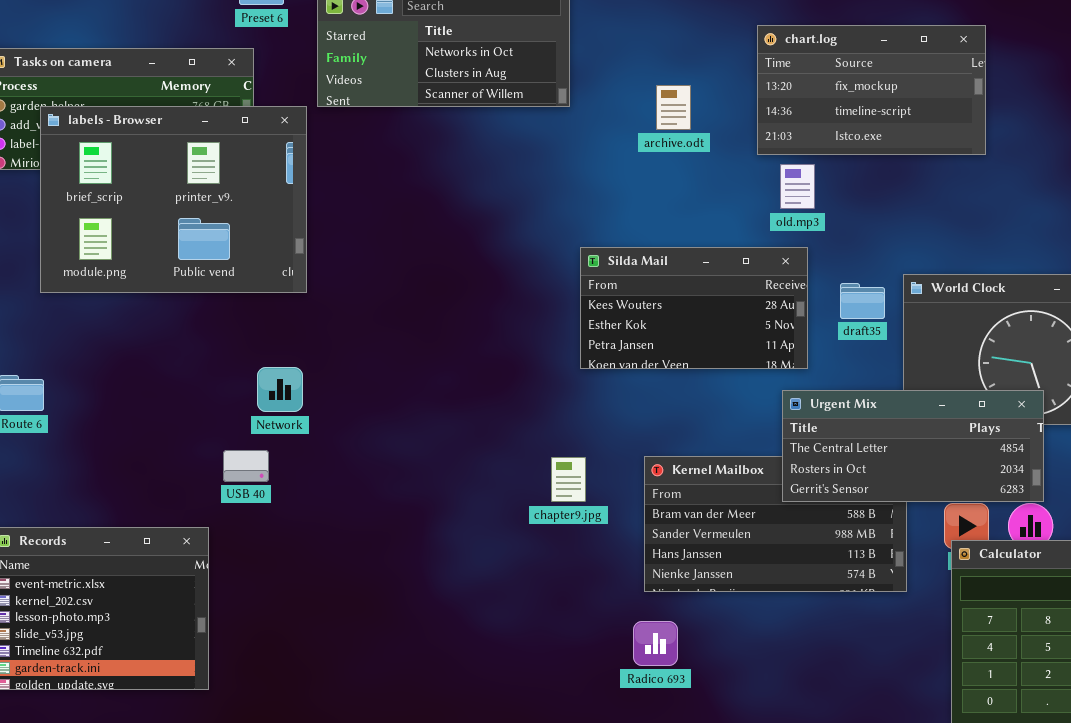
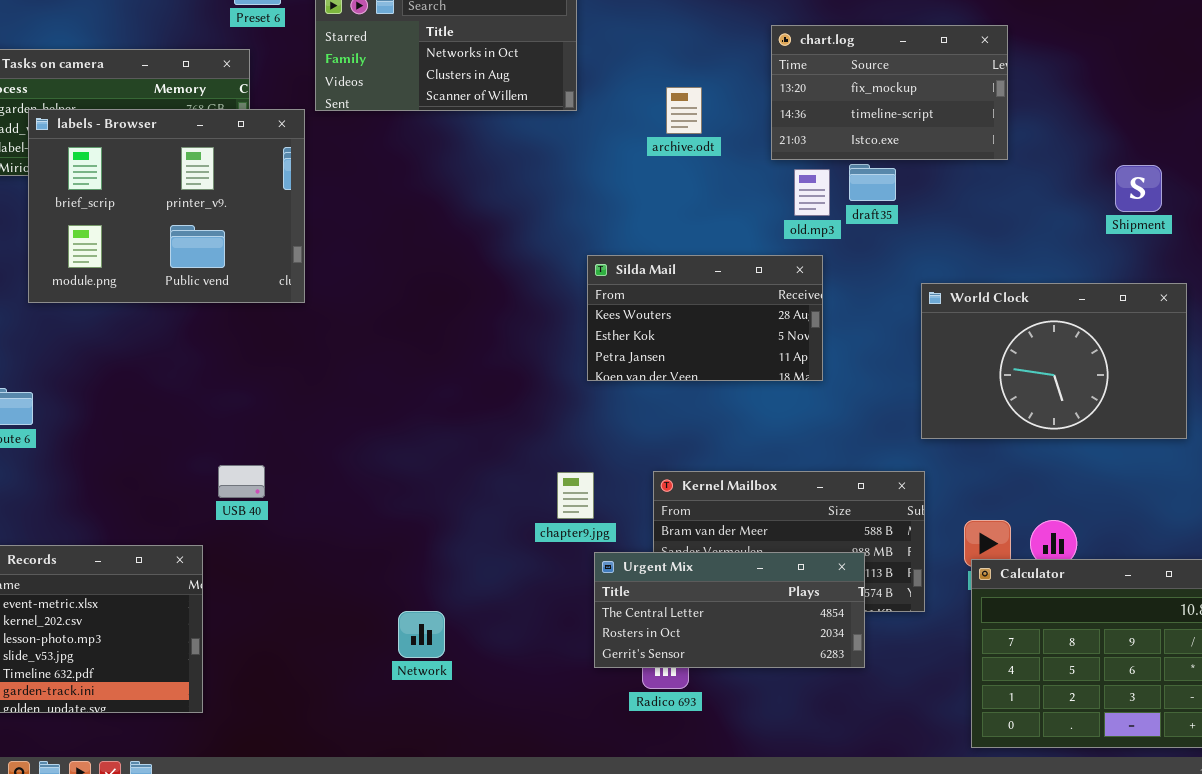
draft35: [840,283,885,319] -> [849,164,896,201], moved
Network: [257,367,303,412] -> [398,611,445,658], moved
Urgent Mix: [782,390,1044,502] -> [594,552,865,668], moved

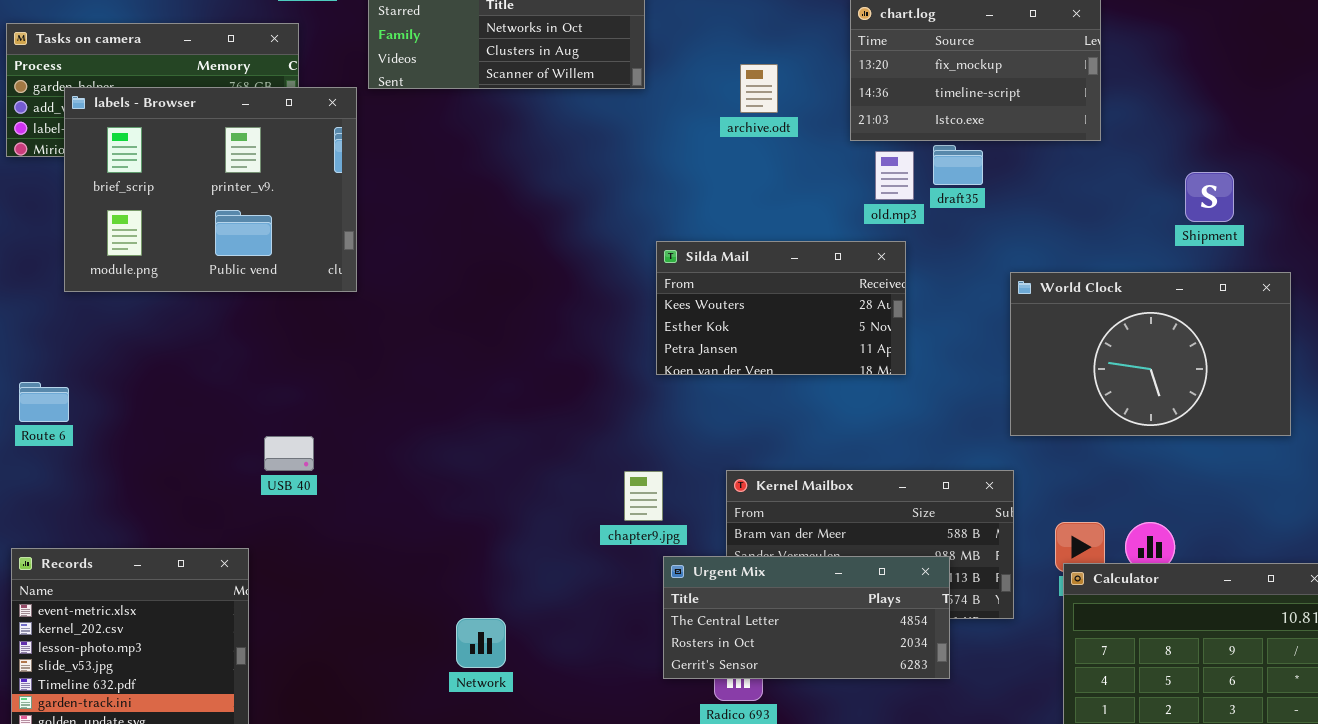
Shipment: [1115,165,1162,212] -> [1185,172,1234,222], moved
USB 40: [218,465,265,498] -> [264,436,314,471], moved

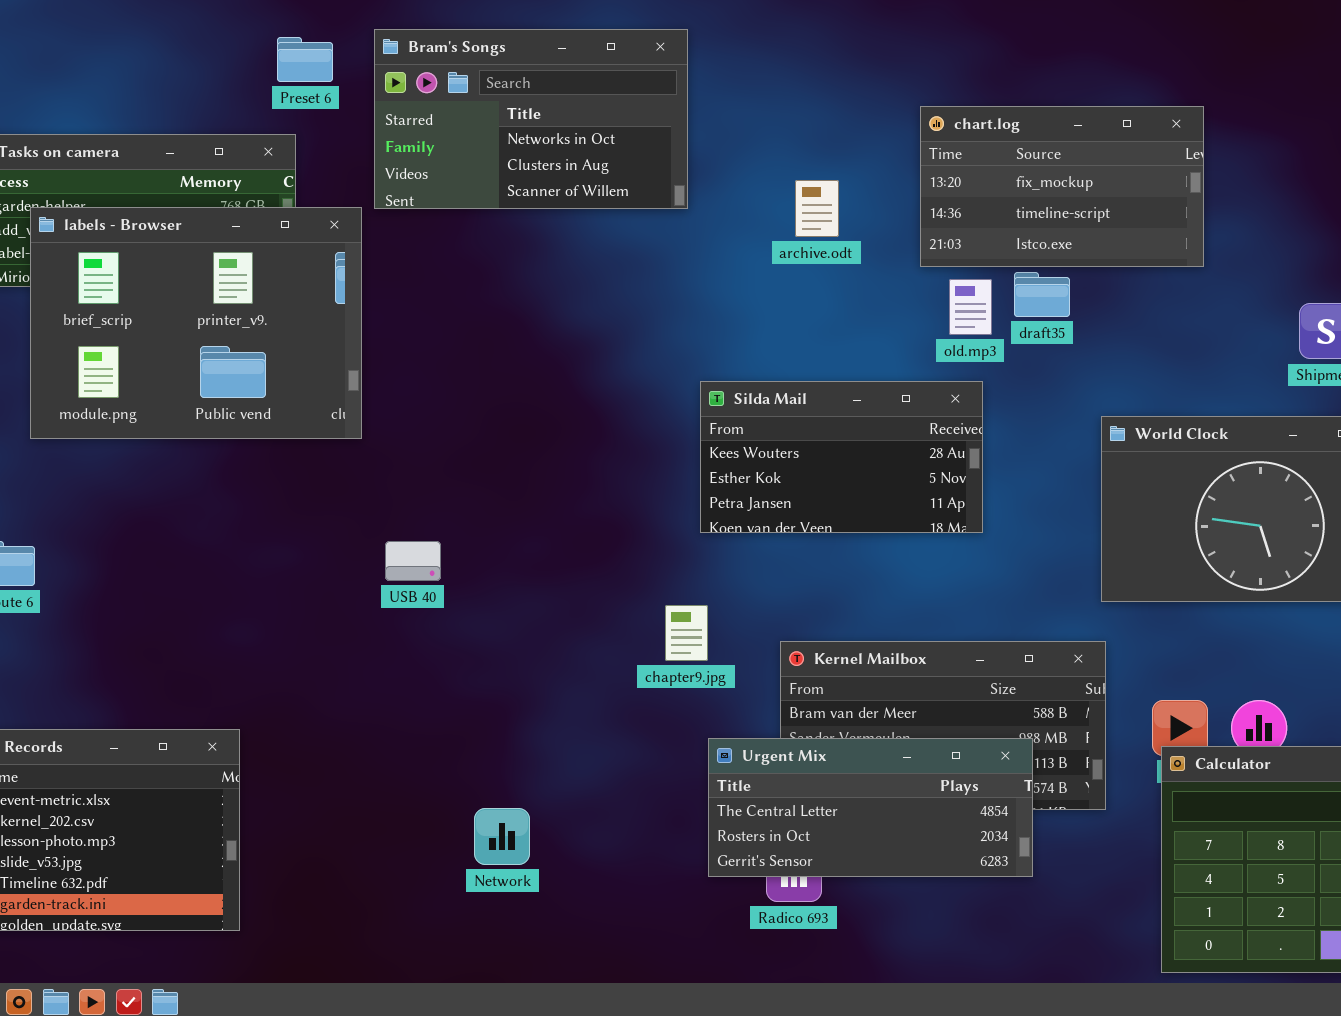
USB 40: [264,436,314,471] -> [385,541,441,581], moved
chapter9.jpg: [624,471,663,521] -> [665,605,708,661], moved

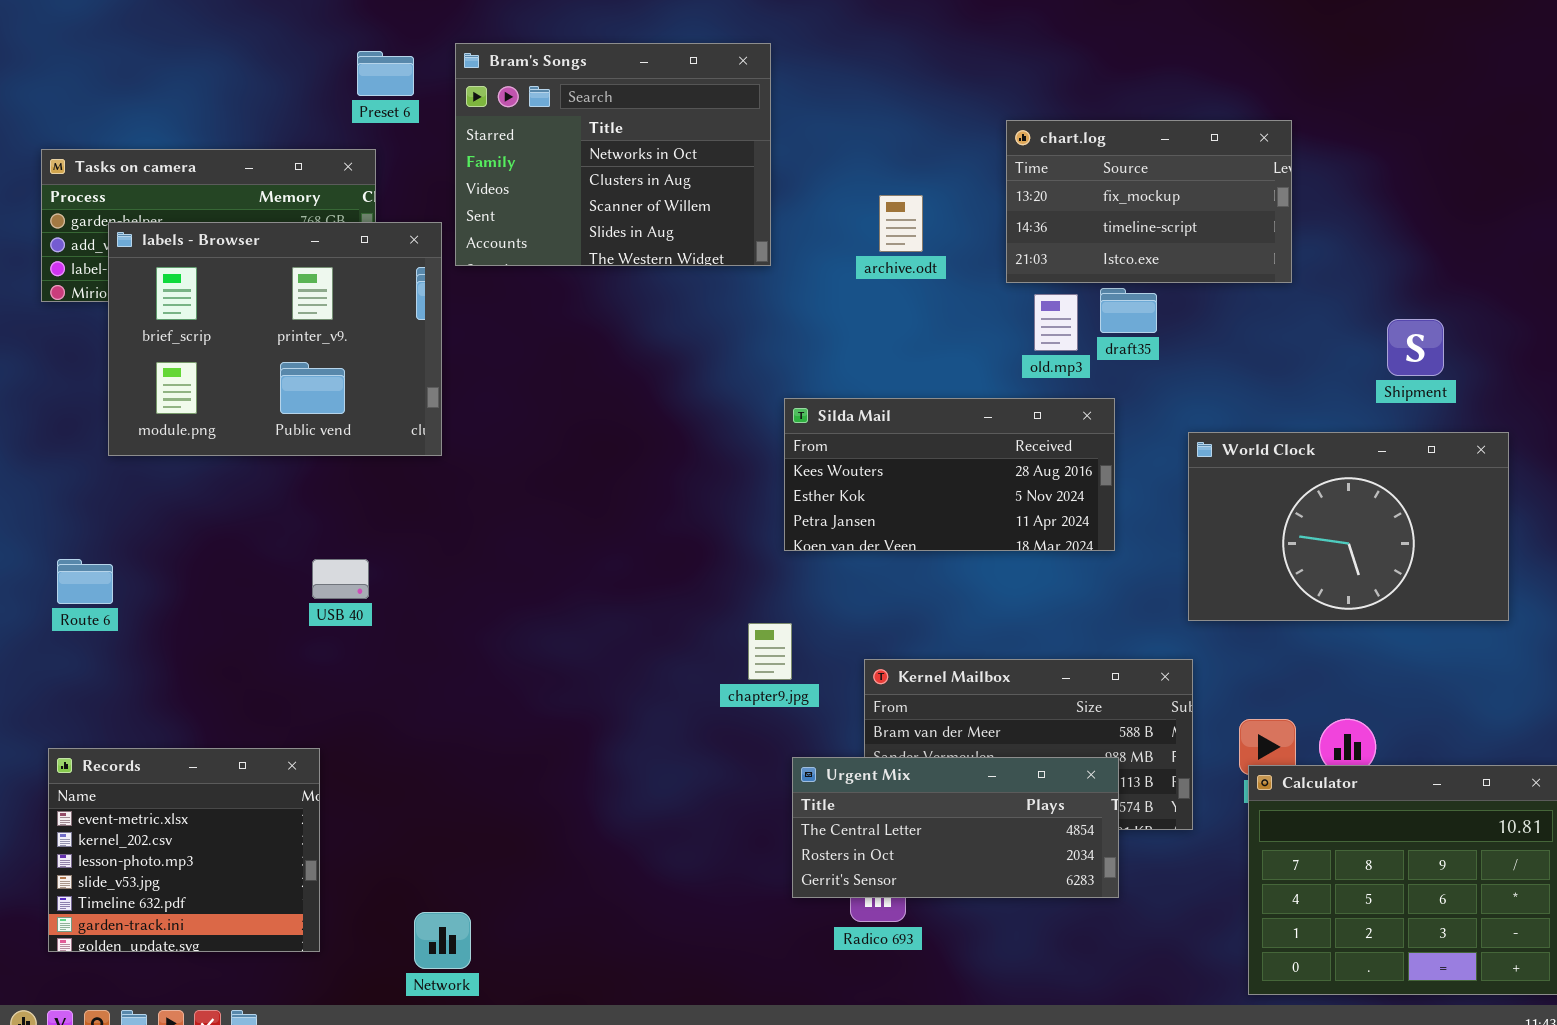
Bram's Songs: [374,29,688,209] -> [455,43,771,266], resized
Silda Mail: [700,381,983,533] -> [784,398,1115,551], resized
USB 40: [385,541,441,581] -> [312,559,369,599], moved
Network: [474,808,530,865] -> [414,912,471,969], moved

